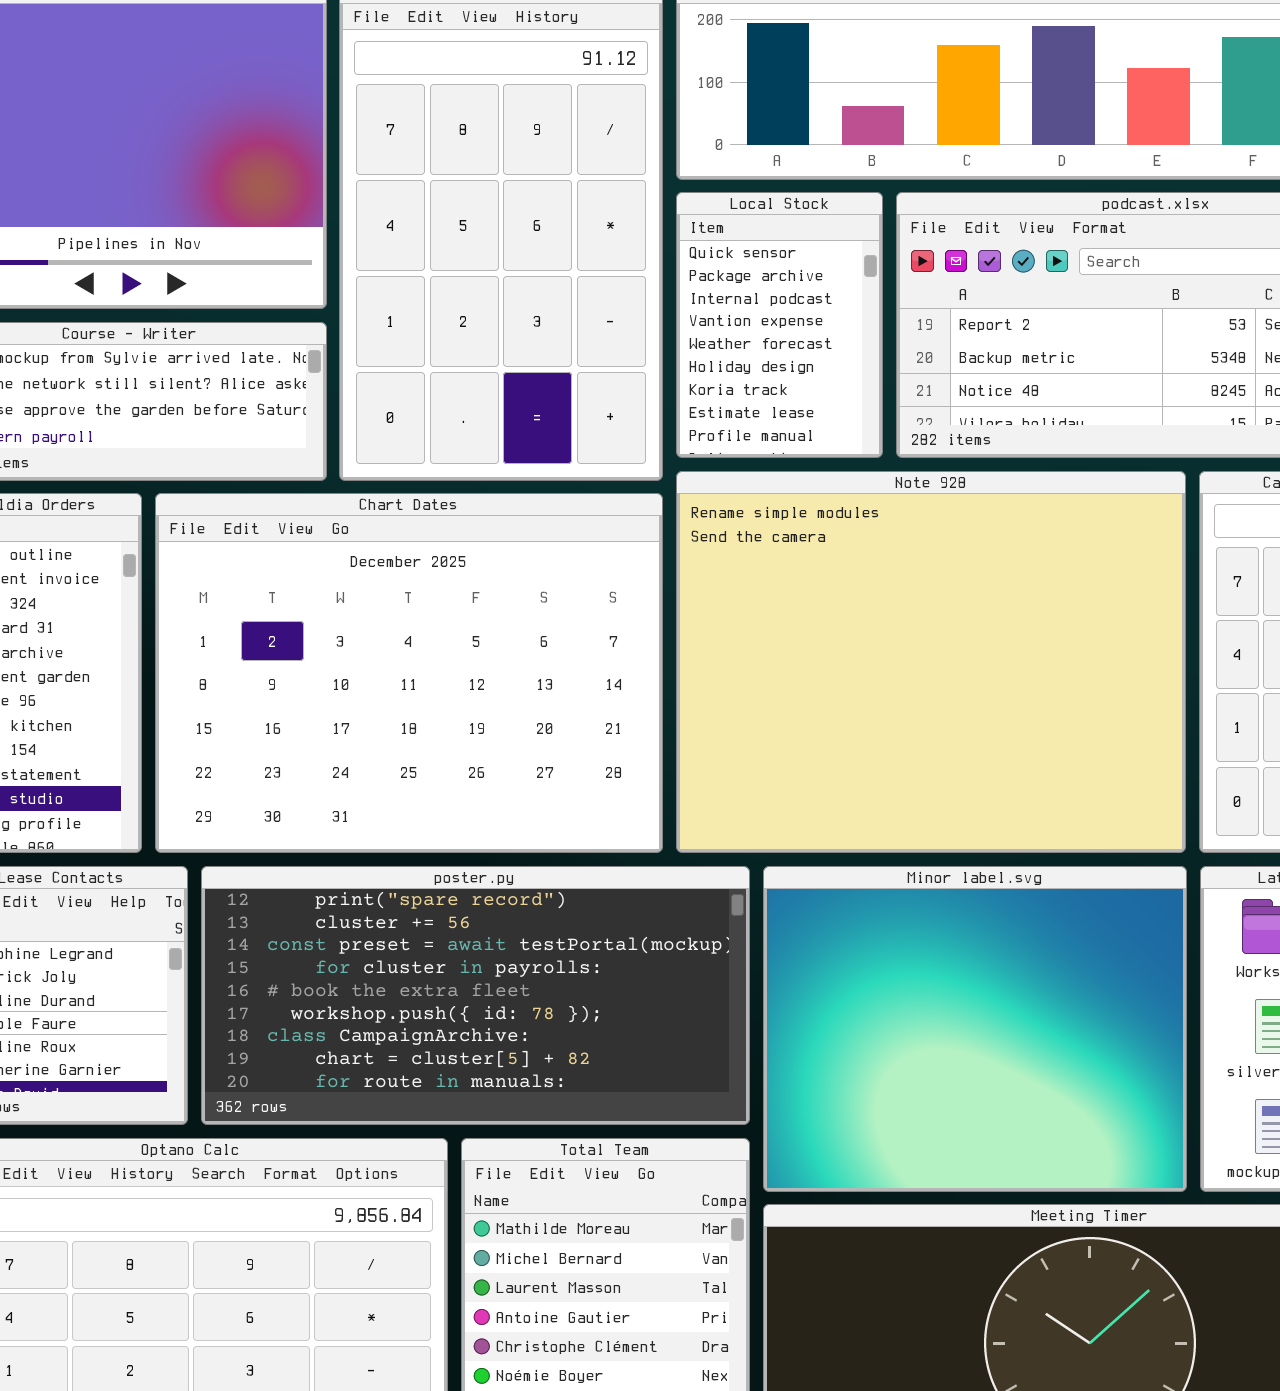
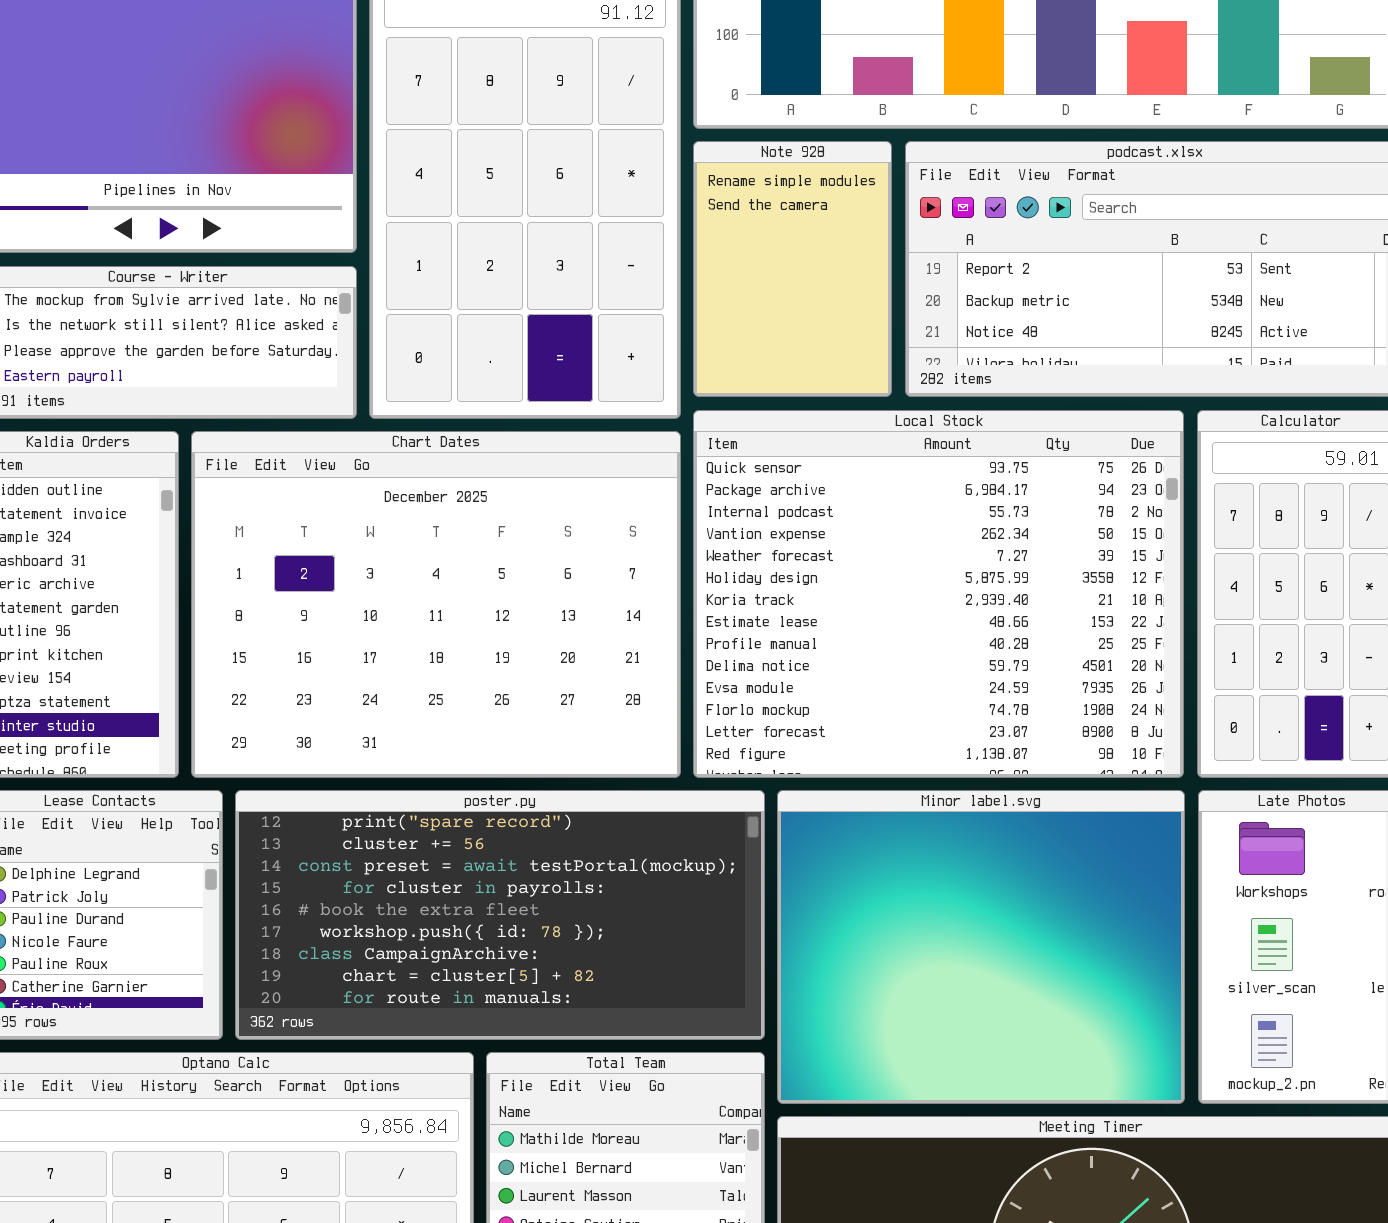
Local Stock: [676,192,883,458] -> [693,410,1184,778], moved, resized
Note 928: [676,471,1186,853] -> [693,141,892,397], moved, resized

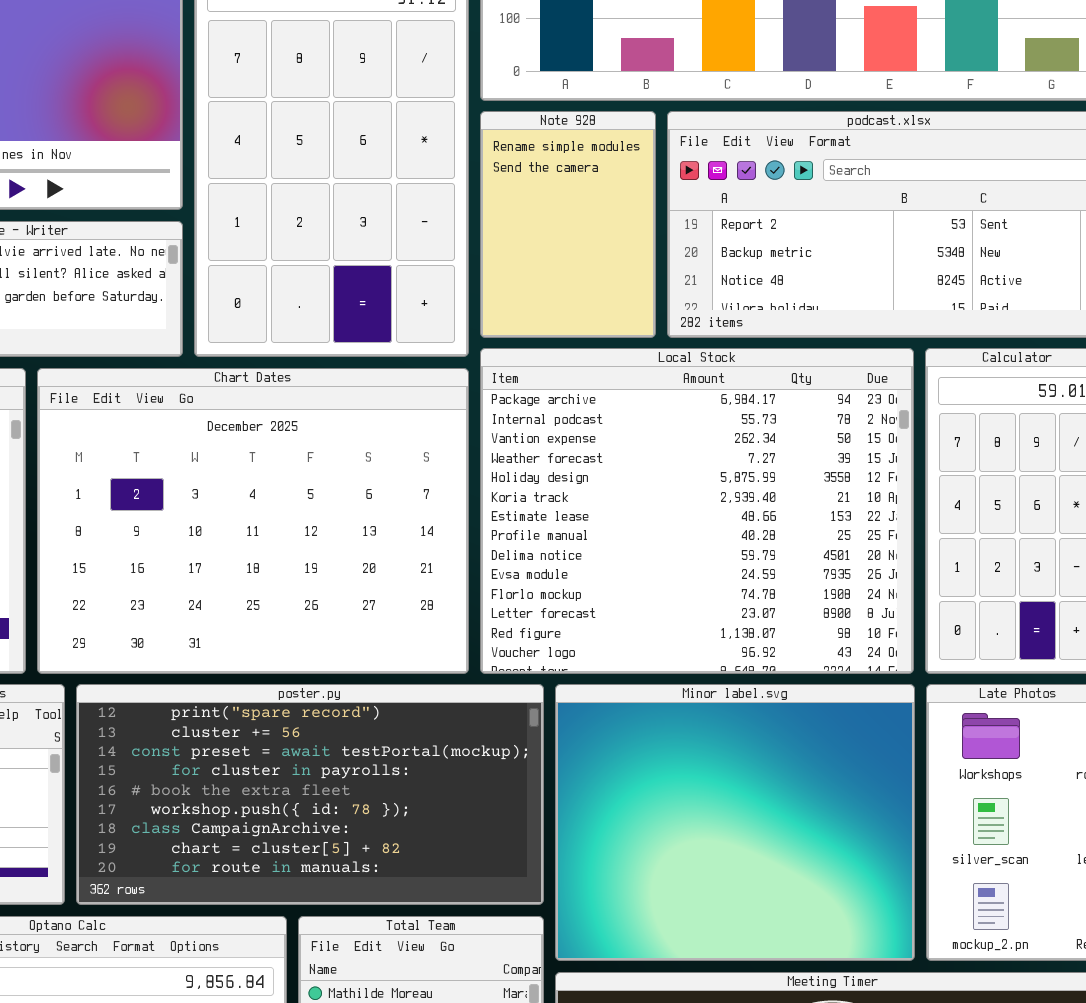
Local Stock: [693,410,1184,778] -> [480,348,914,674], scrolled down 1 row

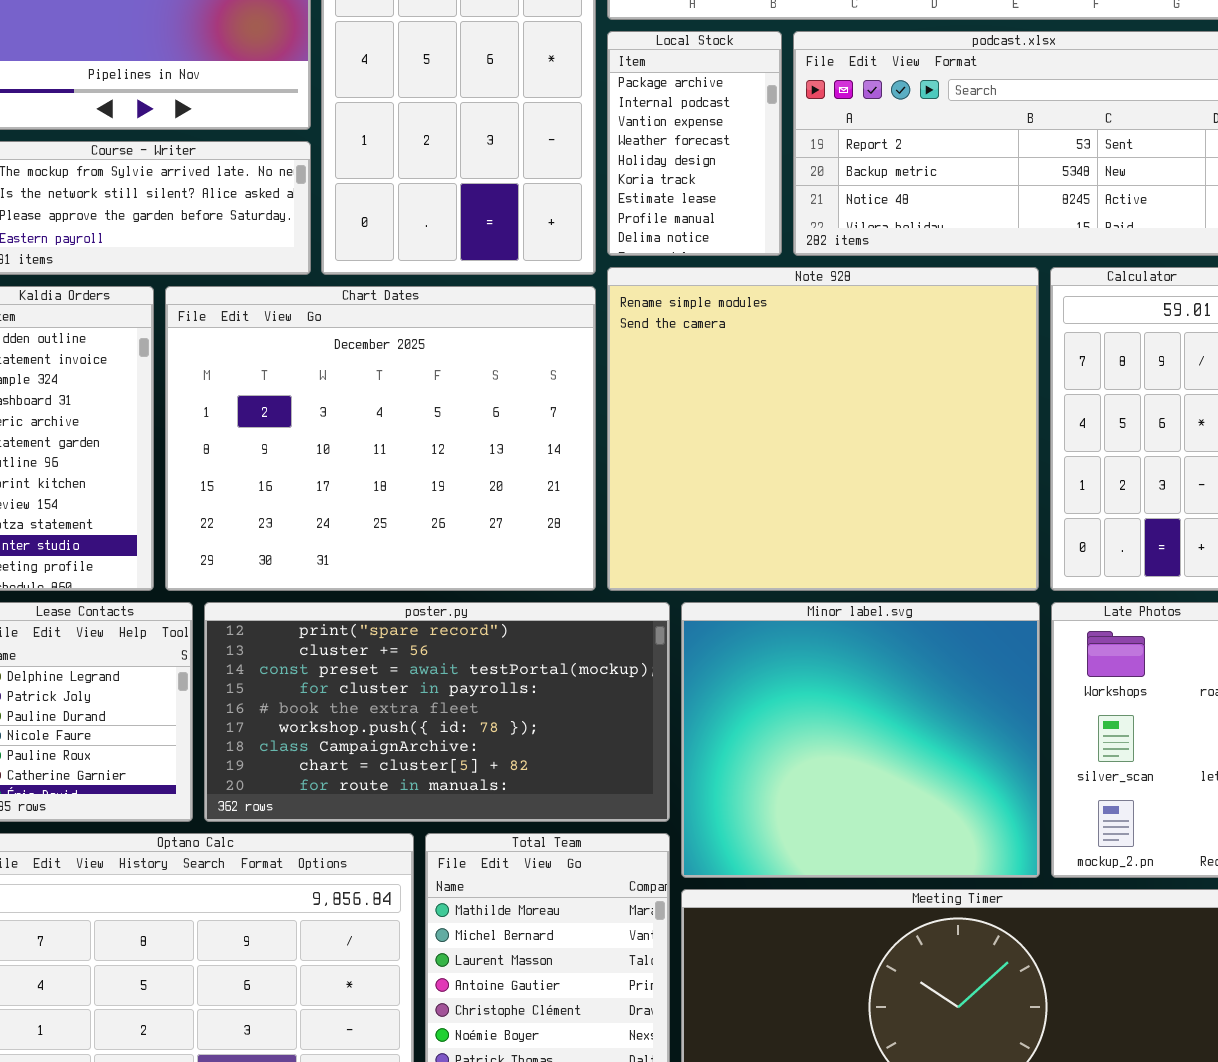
Note 928: [480,111,656,338] -> [607,267,1039,591], moved, resized
Local Stock: [480,348,914,674] -> [607,31,782,256], moved, resized

